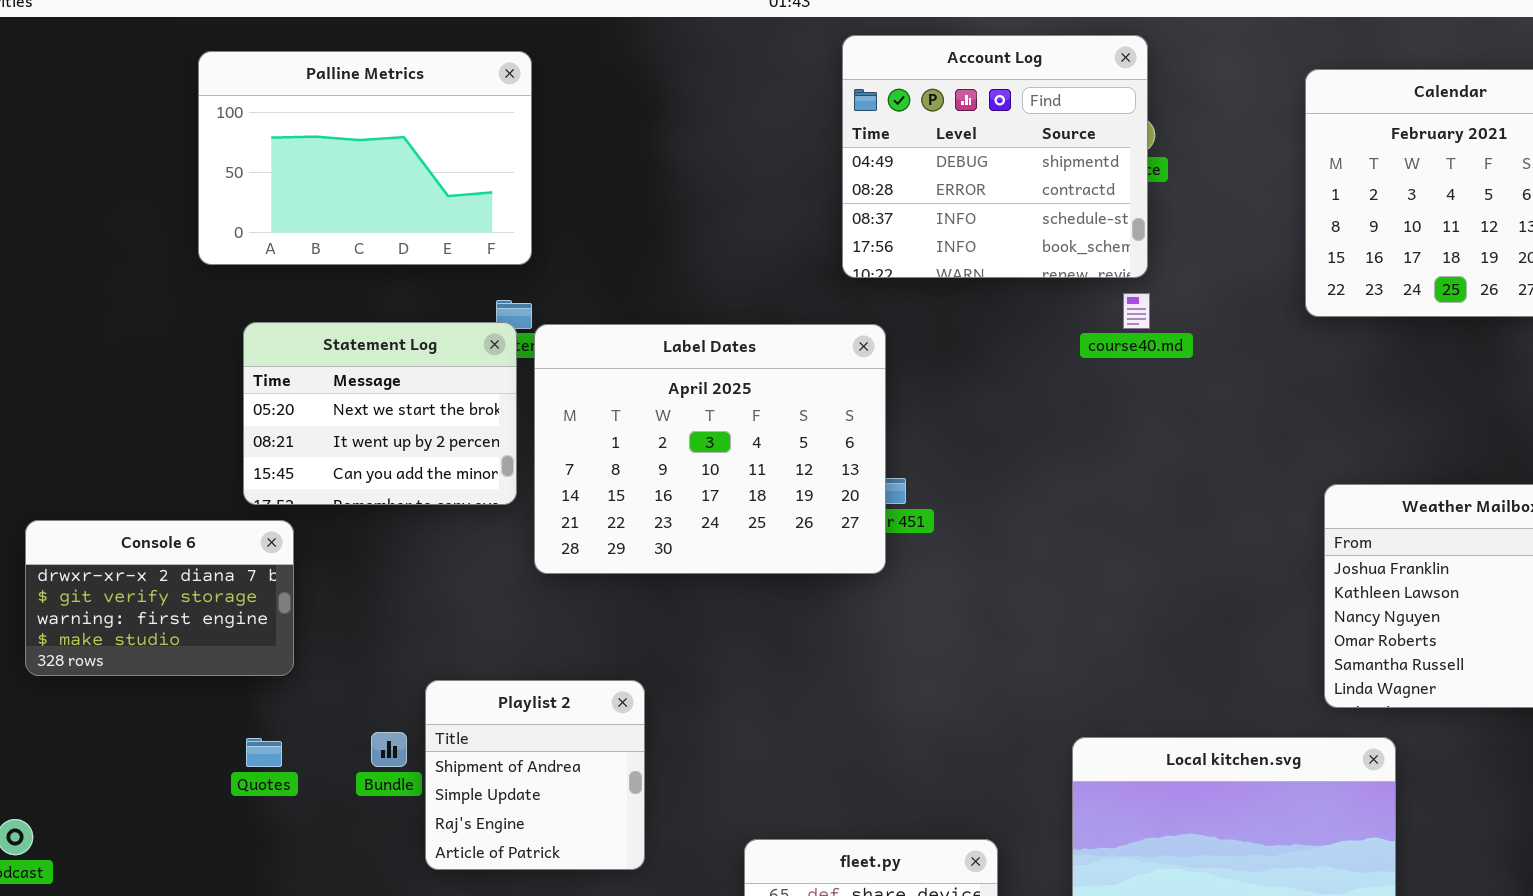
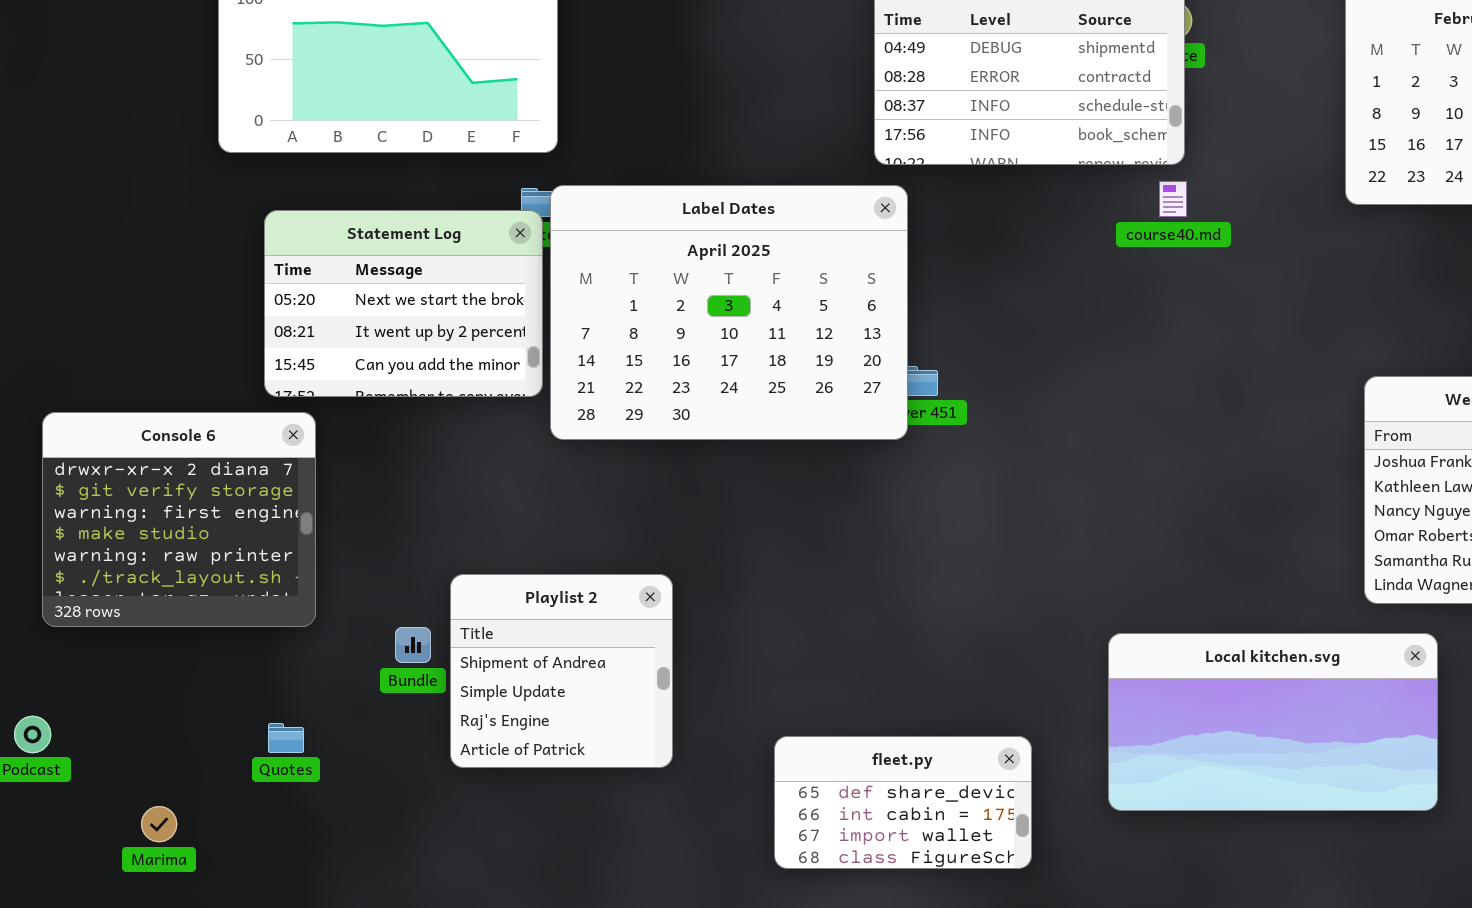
Label Dates: [534,324,886,574] -> [550,185,908,440], moved
Console 6: [25,520,294,676] -> [42,412,316,627], resized
Quotes: [246,738,282,767] -> [268,723,304,753], moved

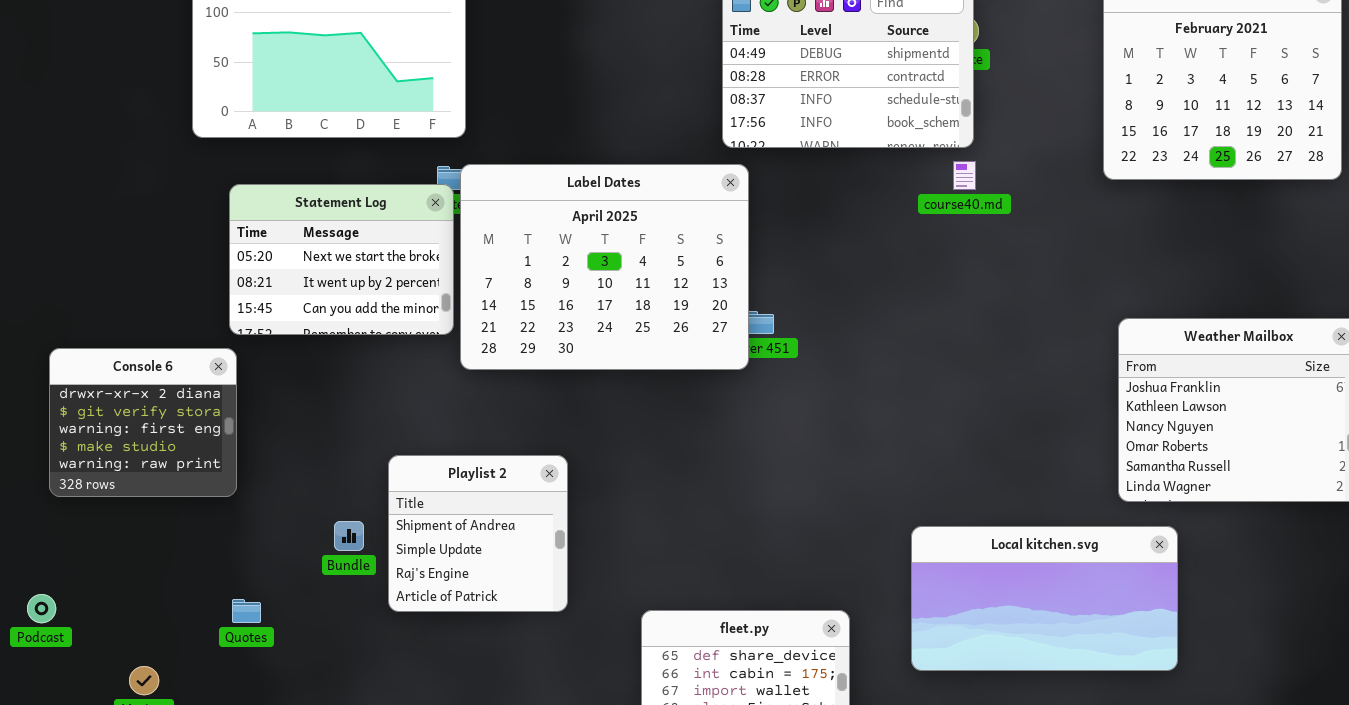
Console 6: [42,412,316,627] -> [49,348,237,497], resized
Playlist 2: [450,574,673,768] -> [388,455,568,612], moved

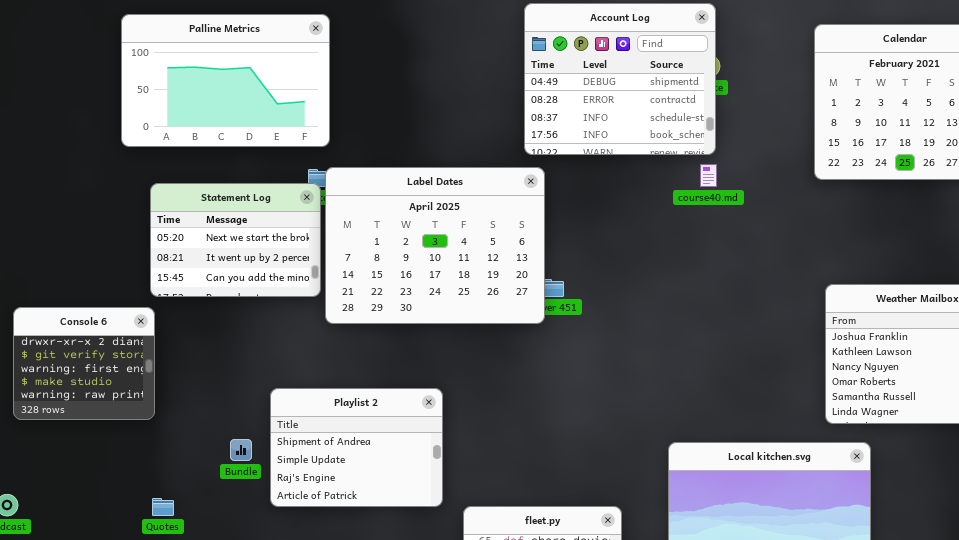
Playlist 2: [388,455,568,612] -> [270,388,443,507], resized

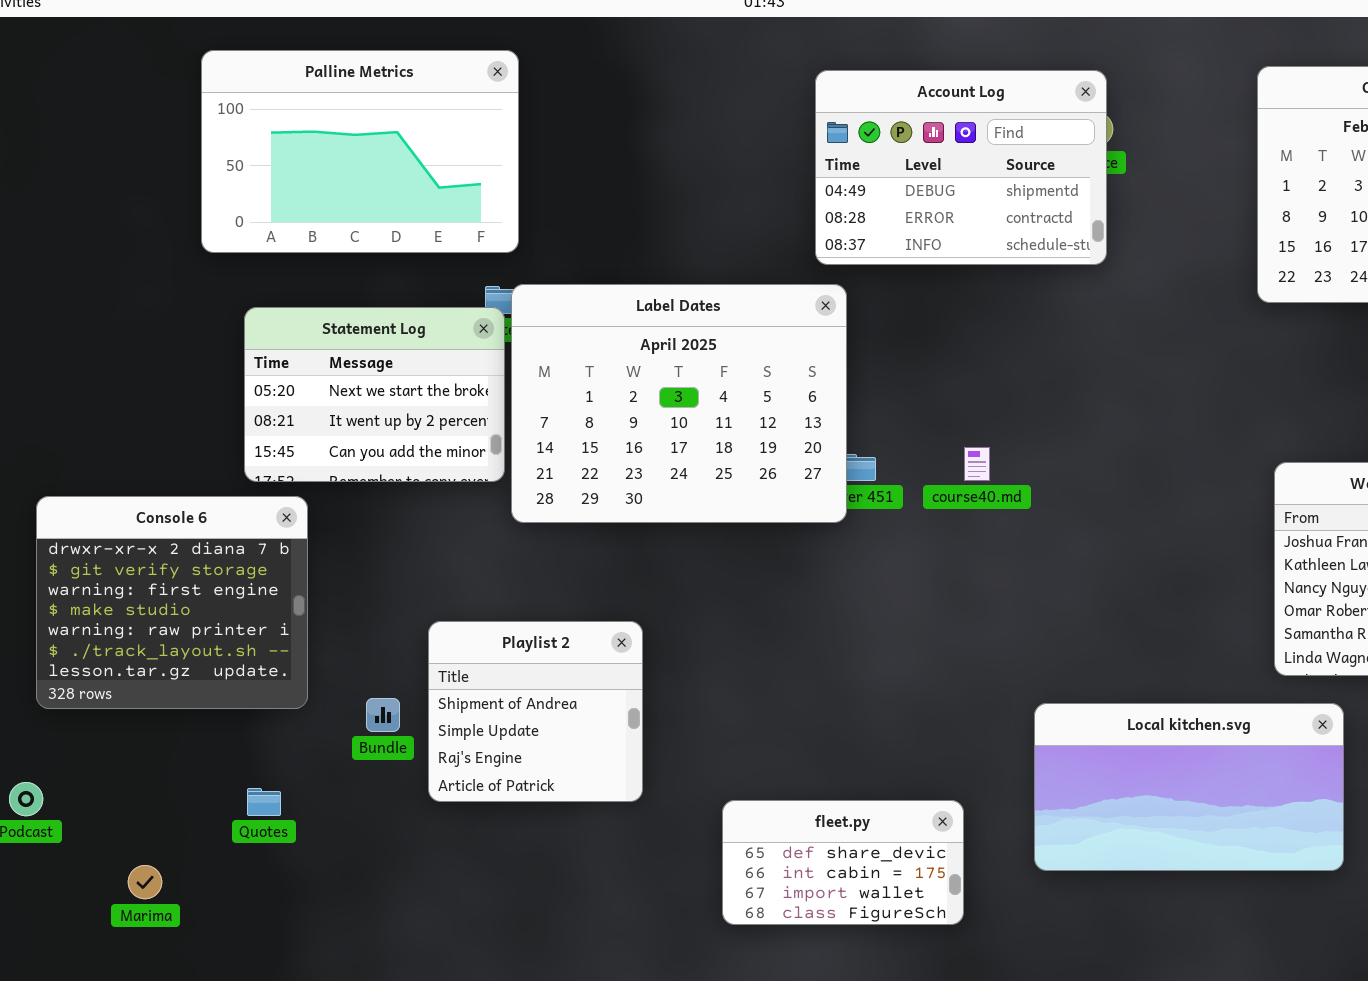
Account Log: [524,3,716,155] -> [815,70,1107,265], resized
course40.md: [700,164,717,187] -> [964,447,990,481], moved
Console 6: [13,307,155,420] -> [36,496,308,709], resized
Playlist 2: [270,388,443,507] -> [428,621,643,802], resized

